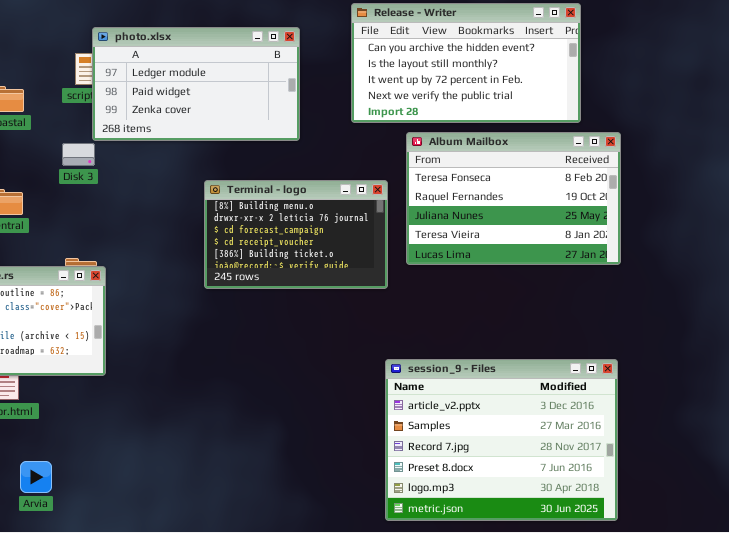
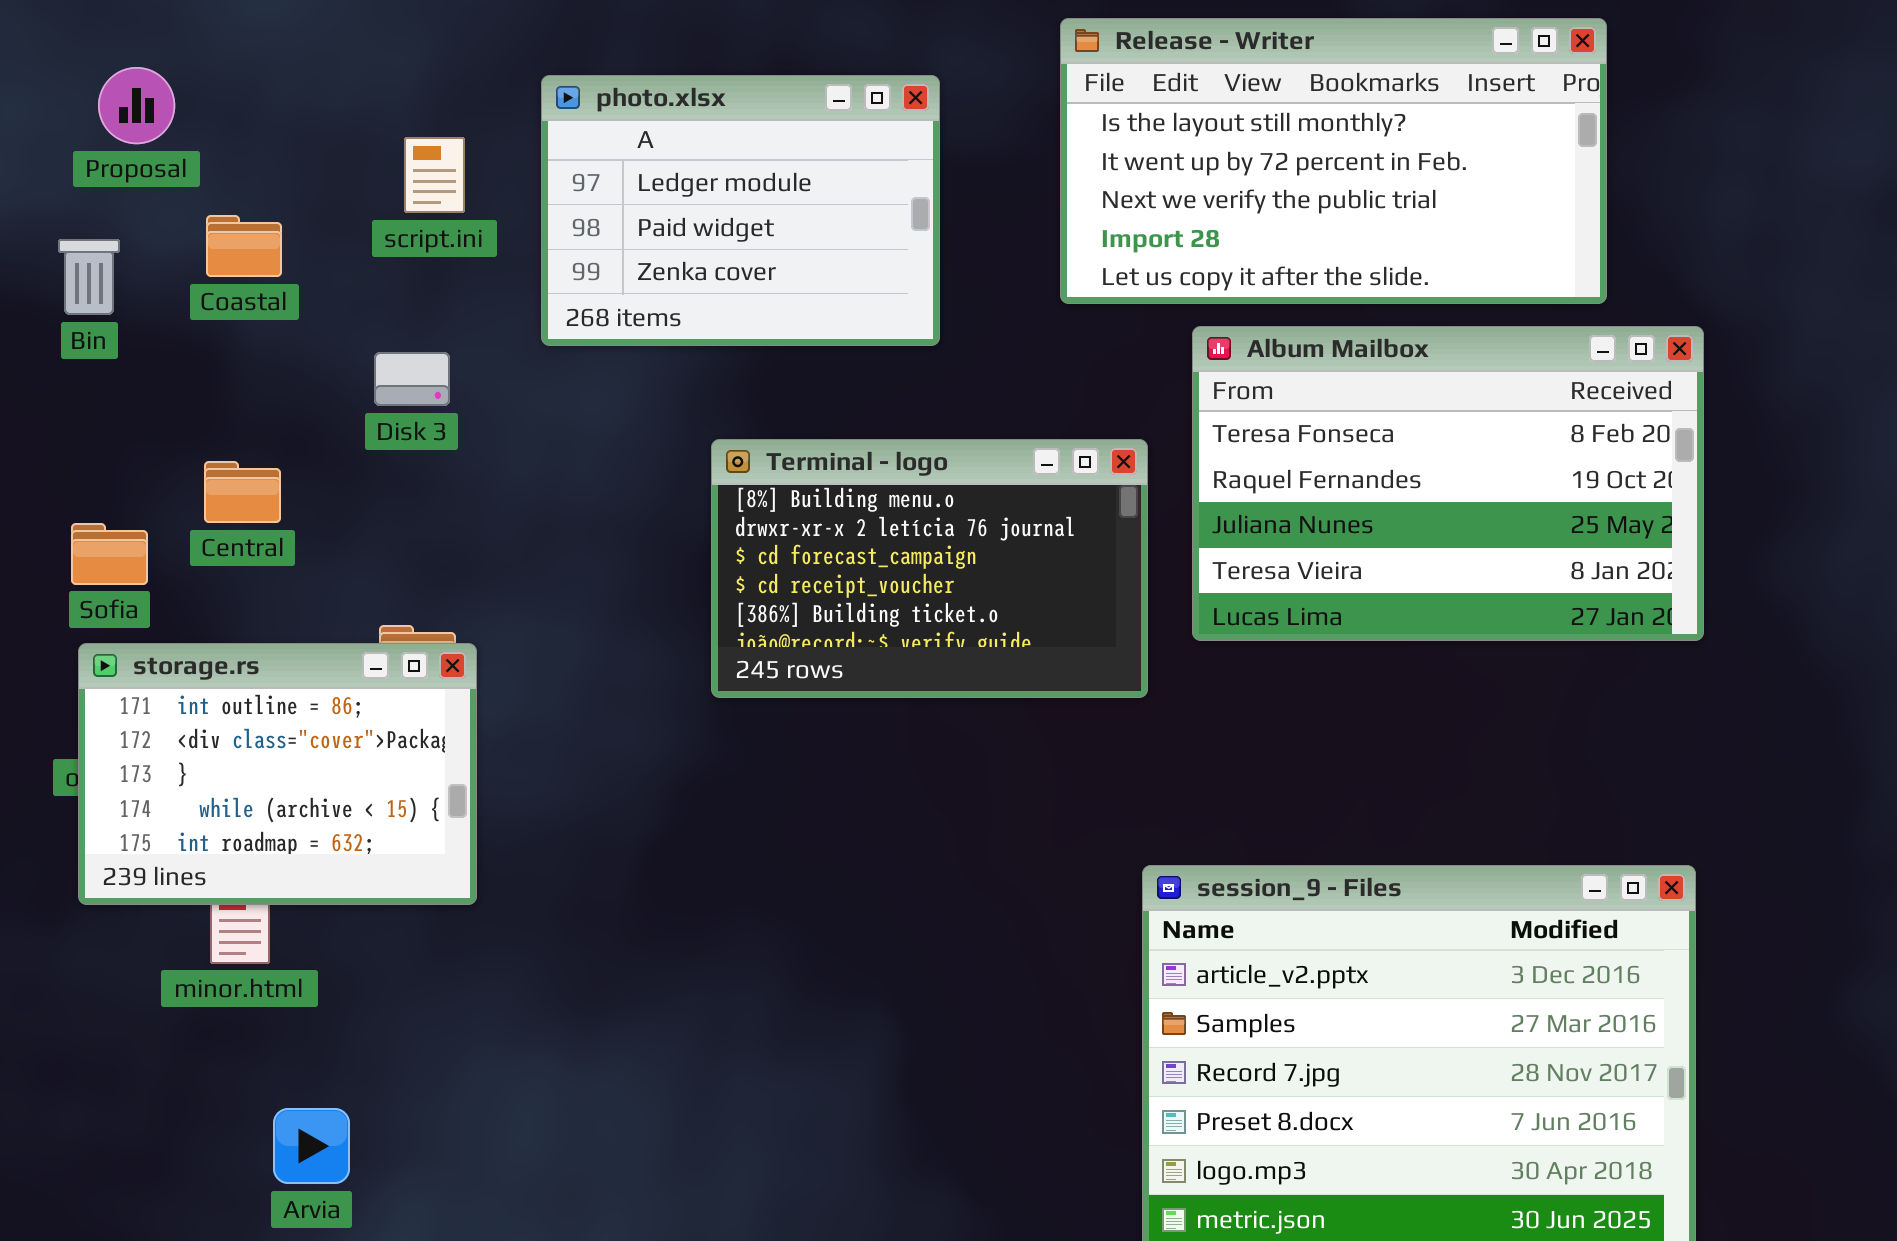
Release - Writer: [351,3,581,123] -> [1060,18,1607,304], scrolled down 1 row
photo.xlsx: [92,27,300,141] -> [541,75,940,346], resized

